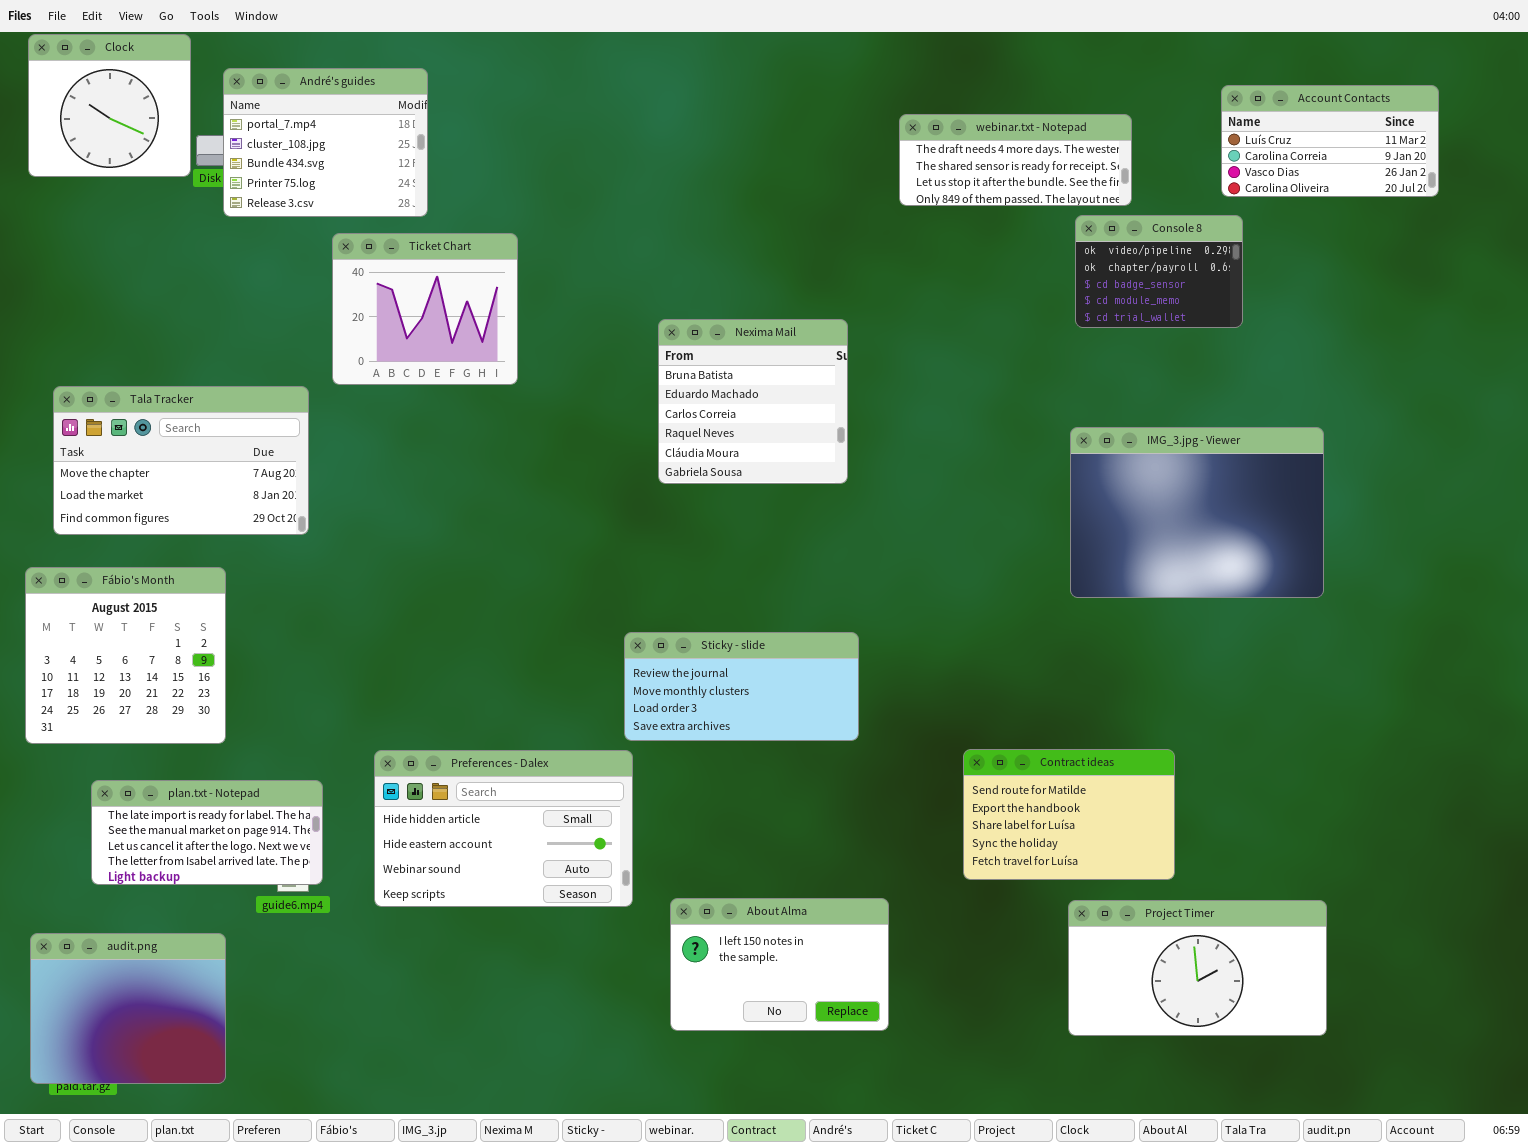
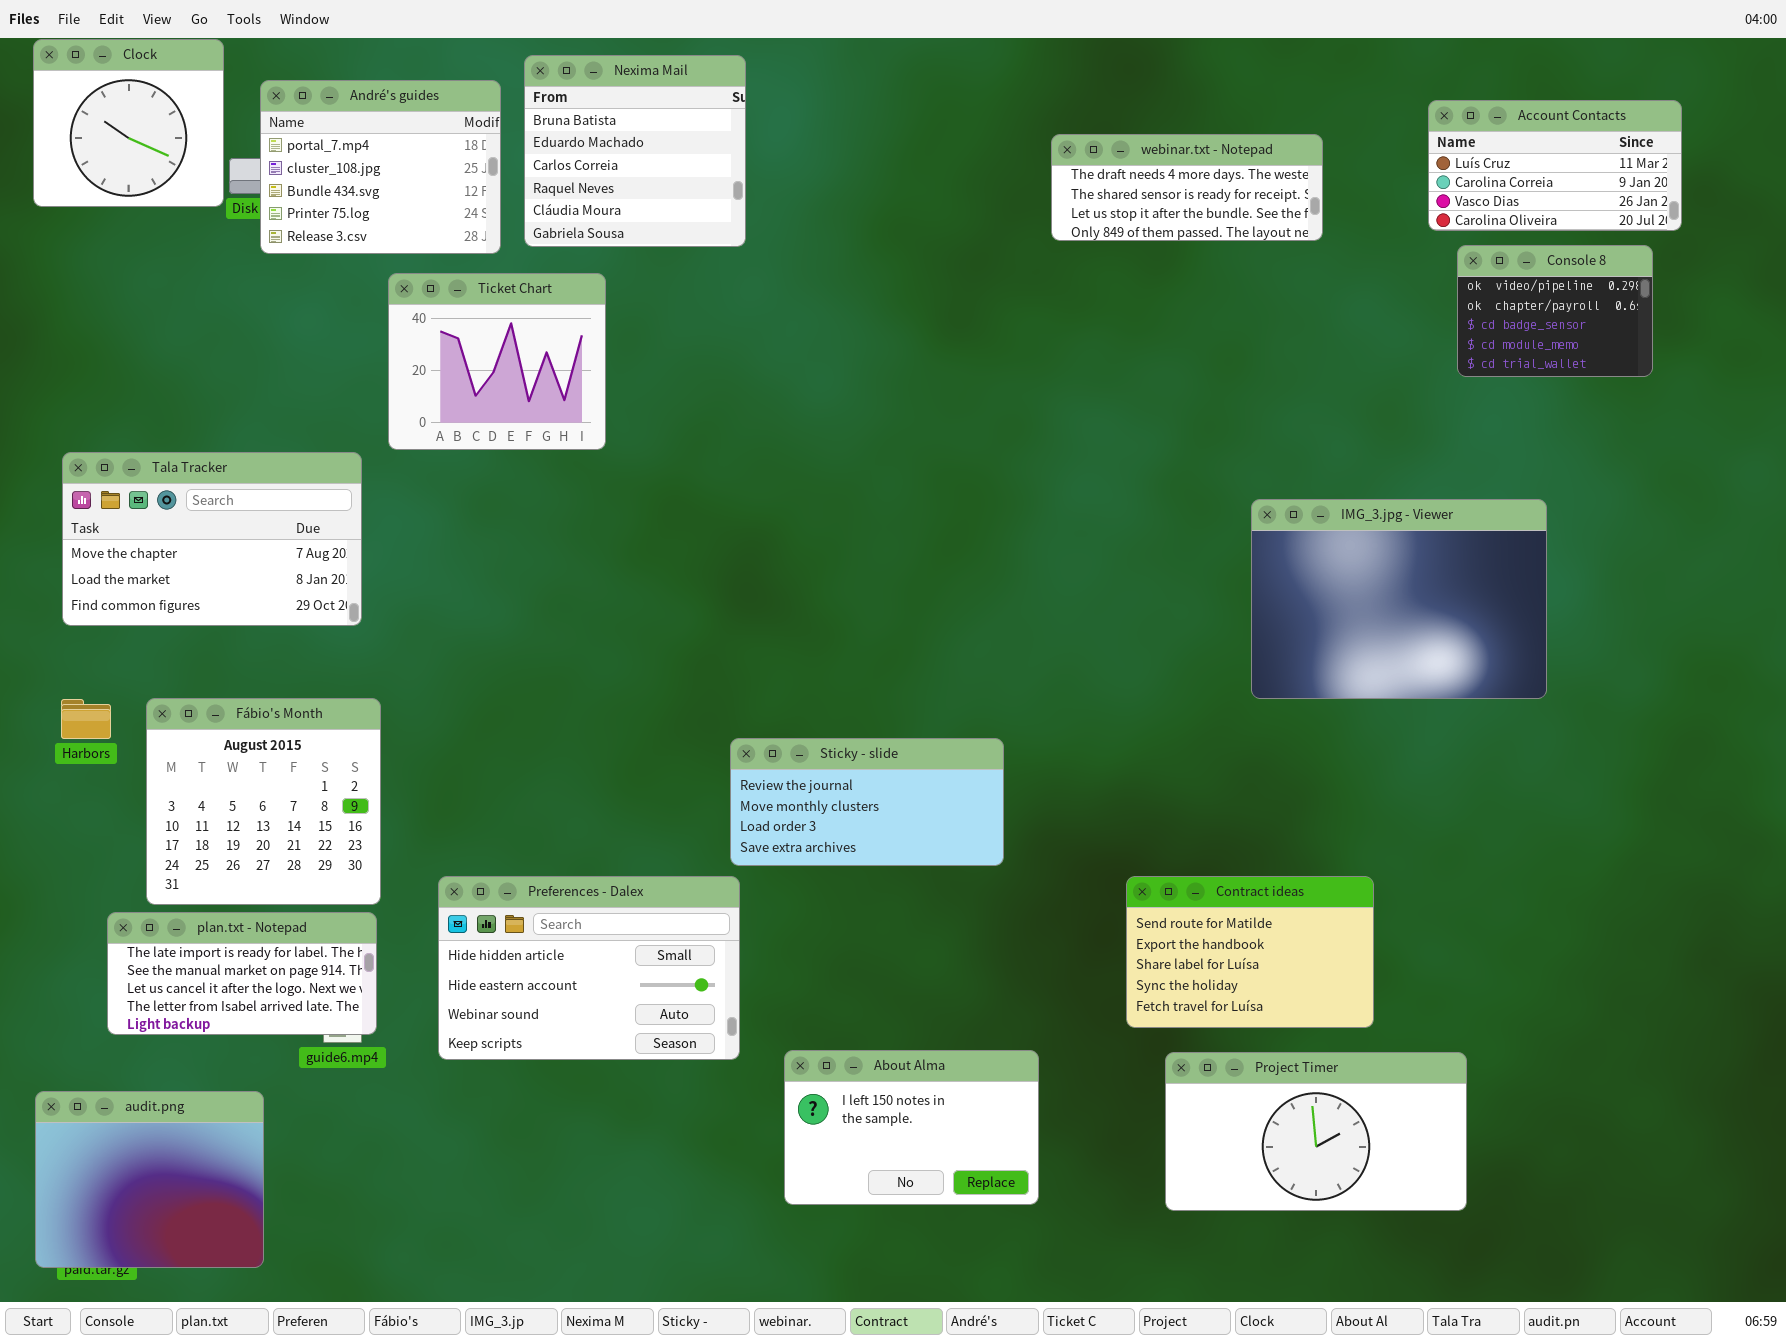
Console 8: [1075,215,1243,328] -> [1457,245,1653,377], moved
Nexima Mail: [658,319,848,484] -> [524,55,746,247], moved
Fábio's Month: [25,567,226,744] -> [146,698,381,905], moved
Project Timer: [1068,900,1327,1036] -> [1165,1052,1467,1211], moved

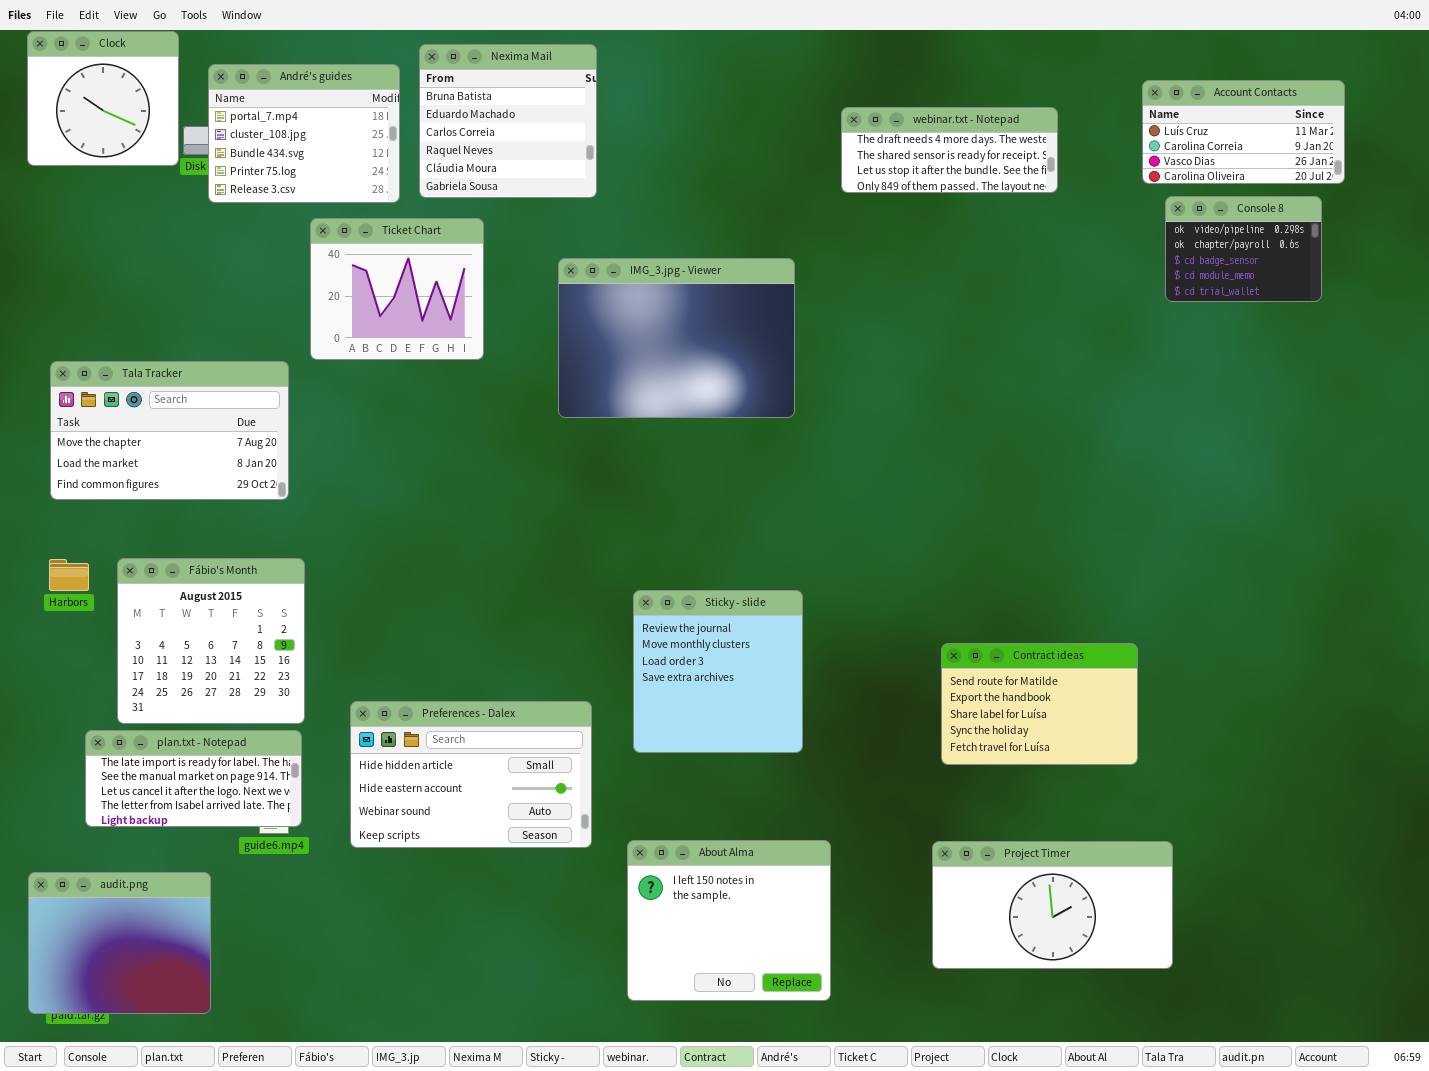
IMG_3.jpg - Viewer: [1251,499,1547,699] -> [558,258,795,418], moved
Sticky - slide: [730,738,1004,866] -> [633,590,803,753], resized
Contract ideas: [1126,876,1374,1028] -> [941,643,1138,765], moved
About Alma: [784,1050,1039,1205] -> [627,840,831,1001], resized

